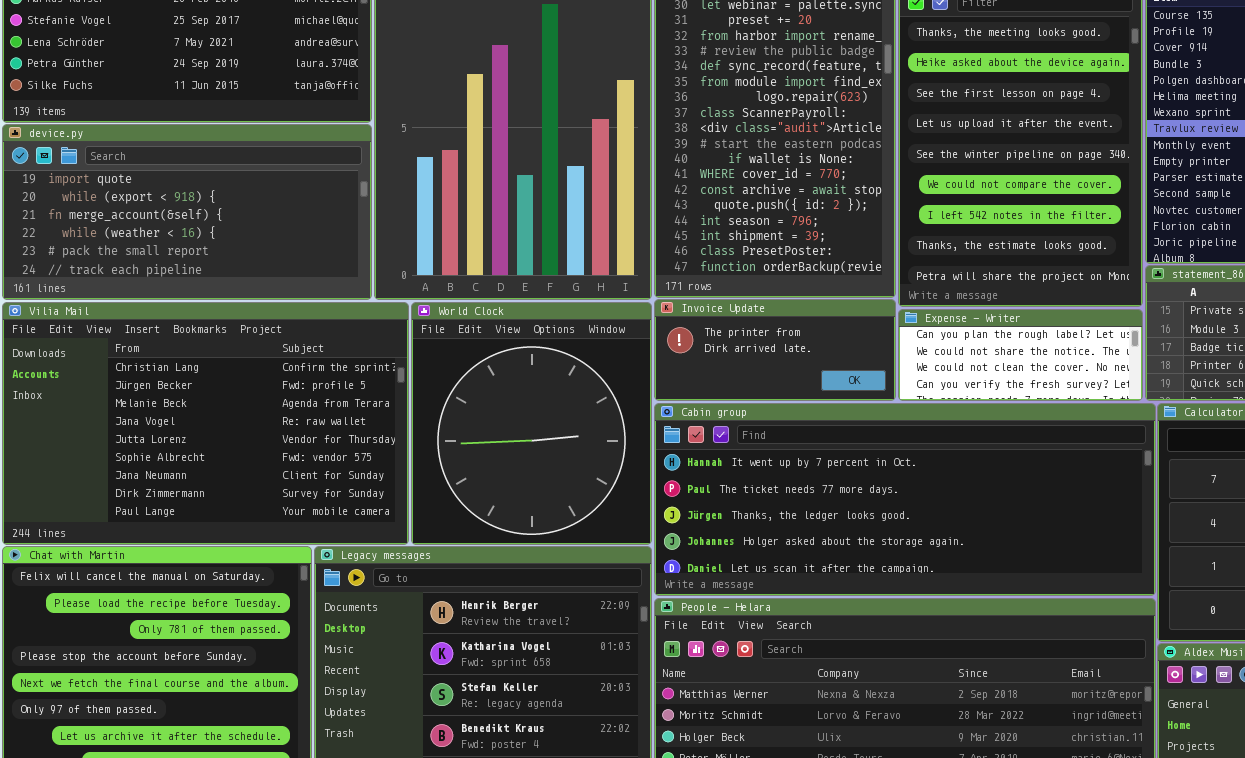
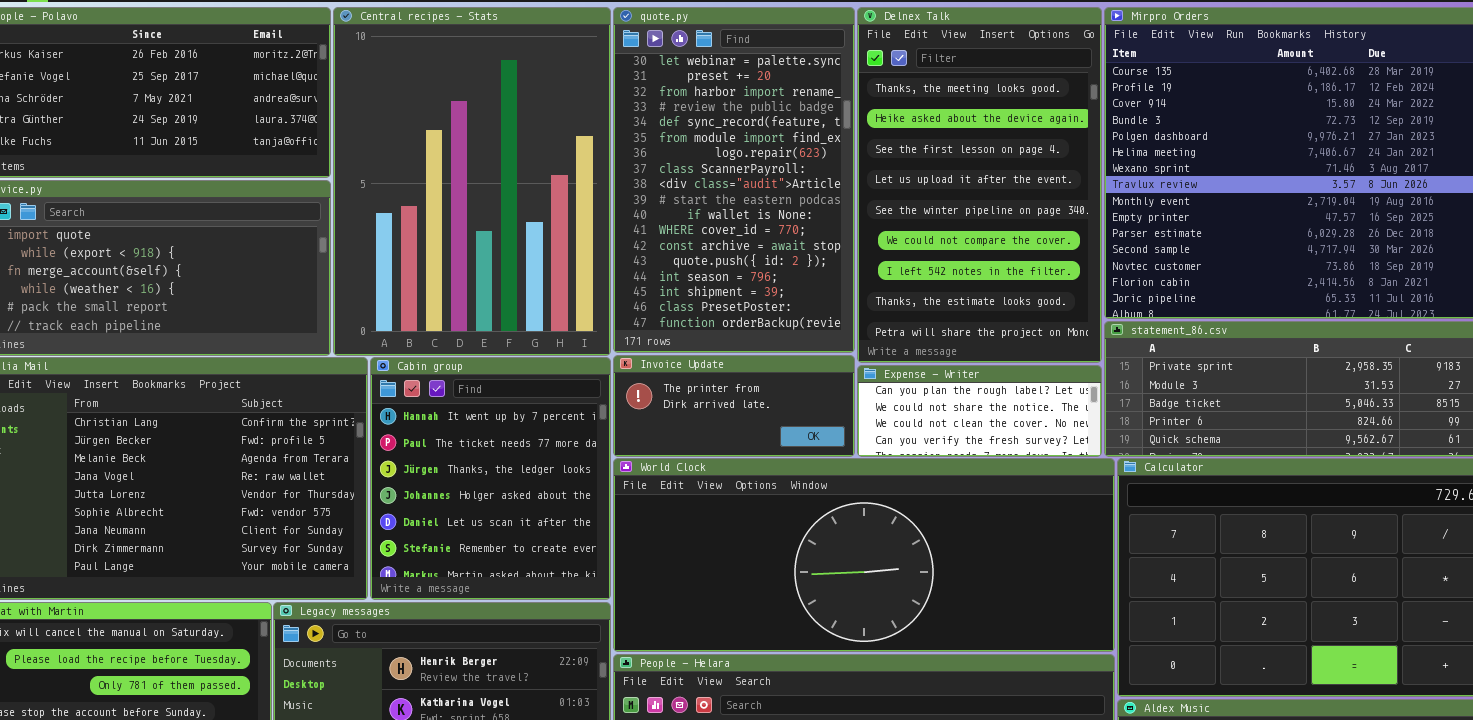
World Clock: [411,302,652,545] -> [613,458,1115,652], moved, resized
Cabin group: [654,403,1156,596] -> [370,357,611,600], moved, resized

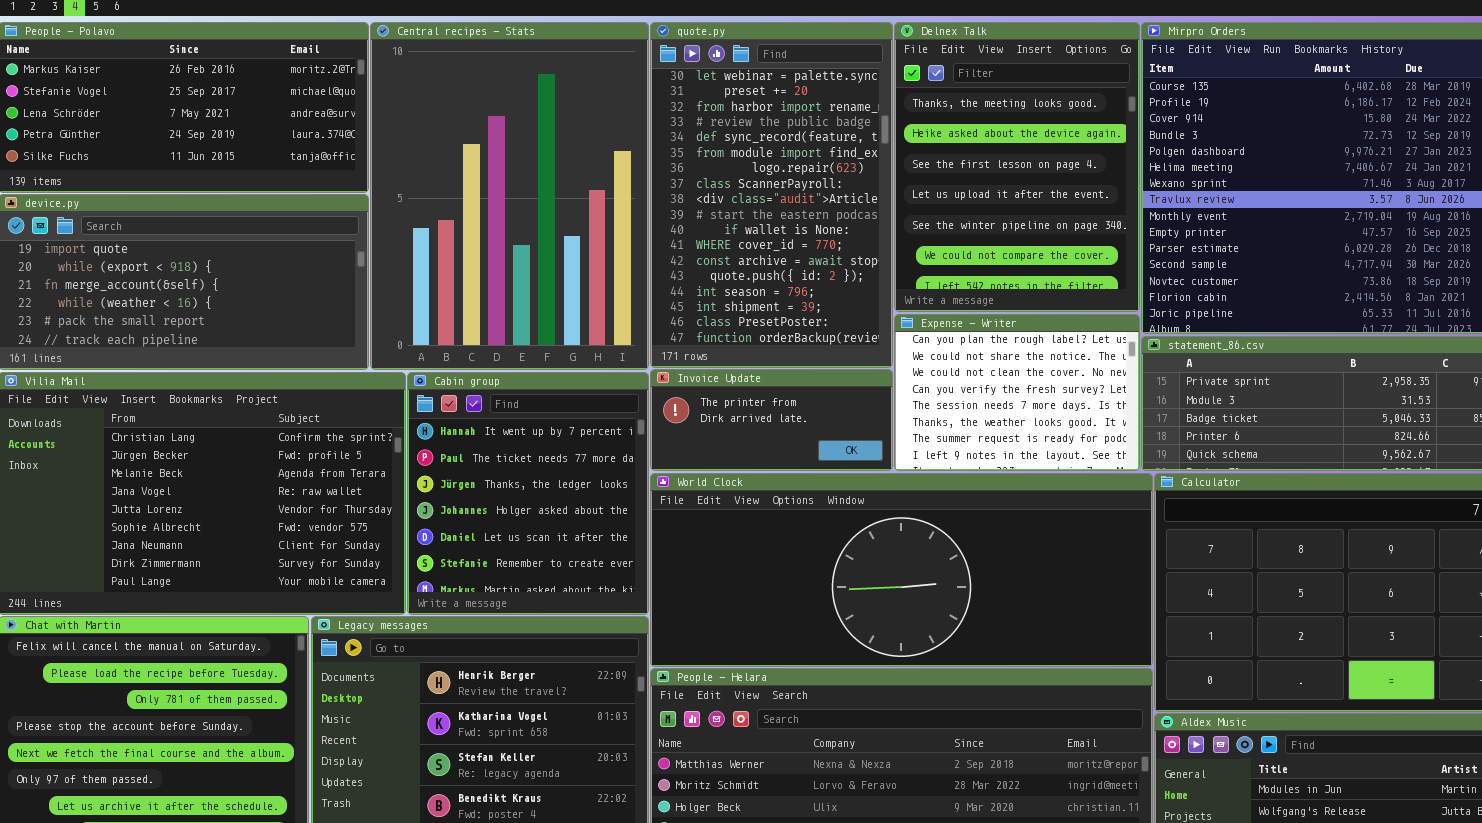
Delnex Talk: [857,7,1102,363] -> [894,22,1140,312], resized
Expense - Writer: [857,365,1102,457] -> [894,314,1140,471], resized

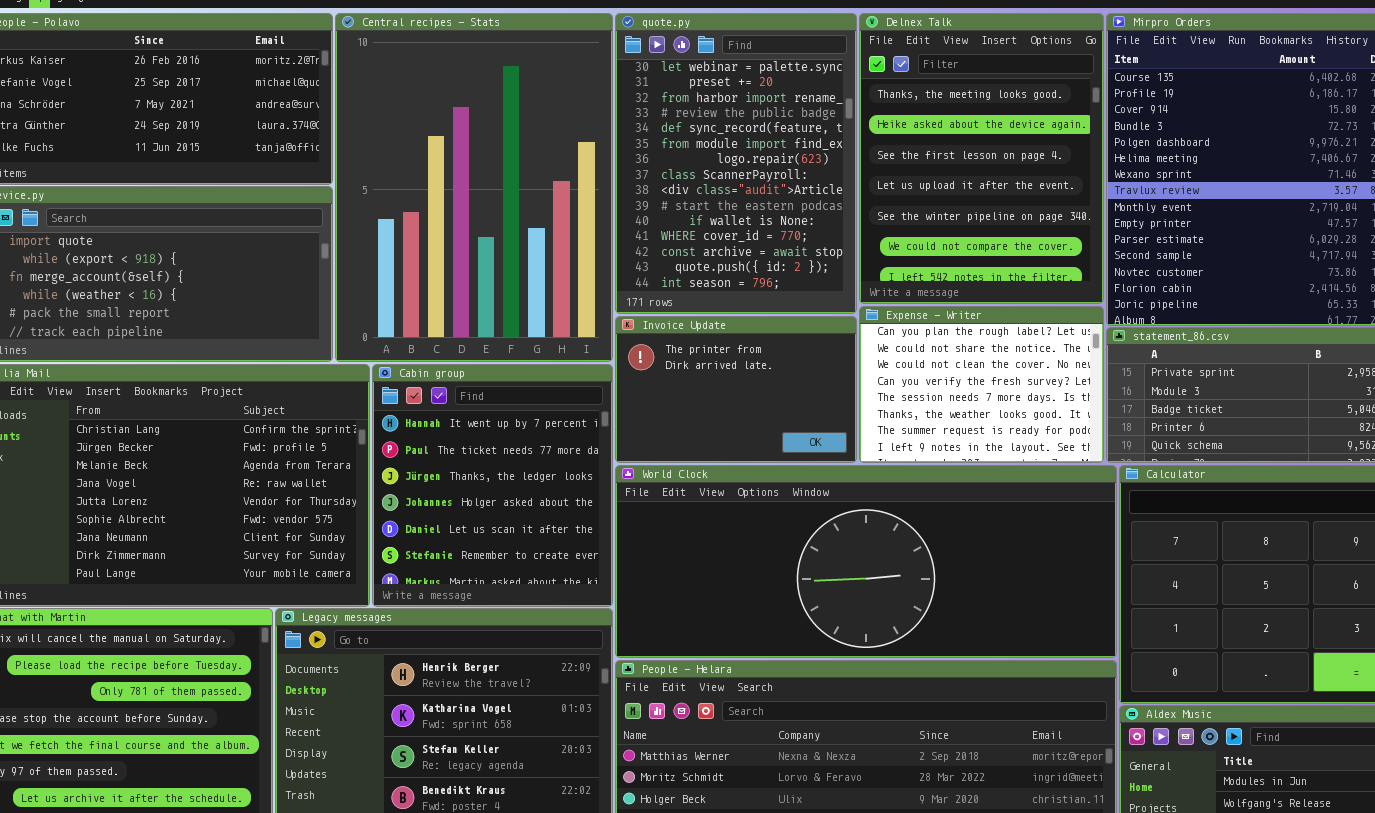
quote.py: [650,22,893,368] -> [615,13,857,314], resized
Invoice Update: [650,369,893,471] -> [615,316,857,463], resized

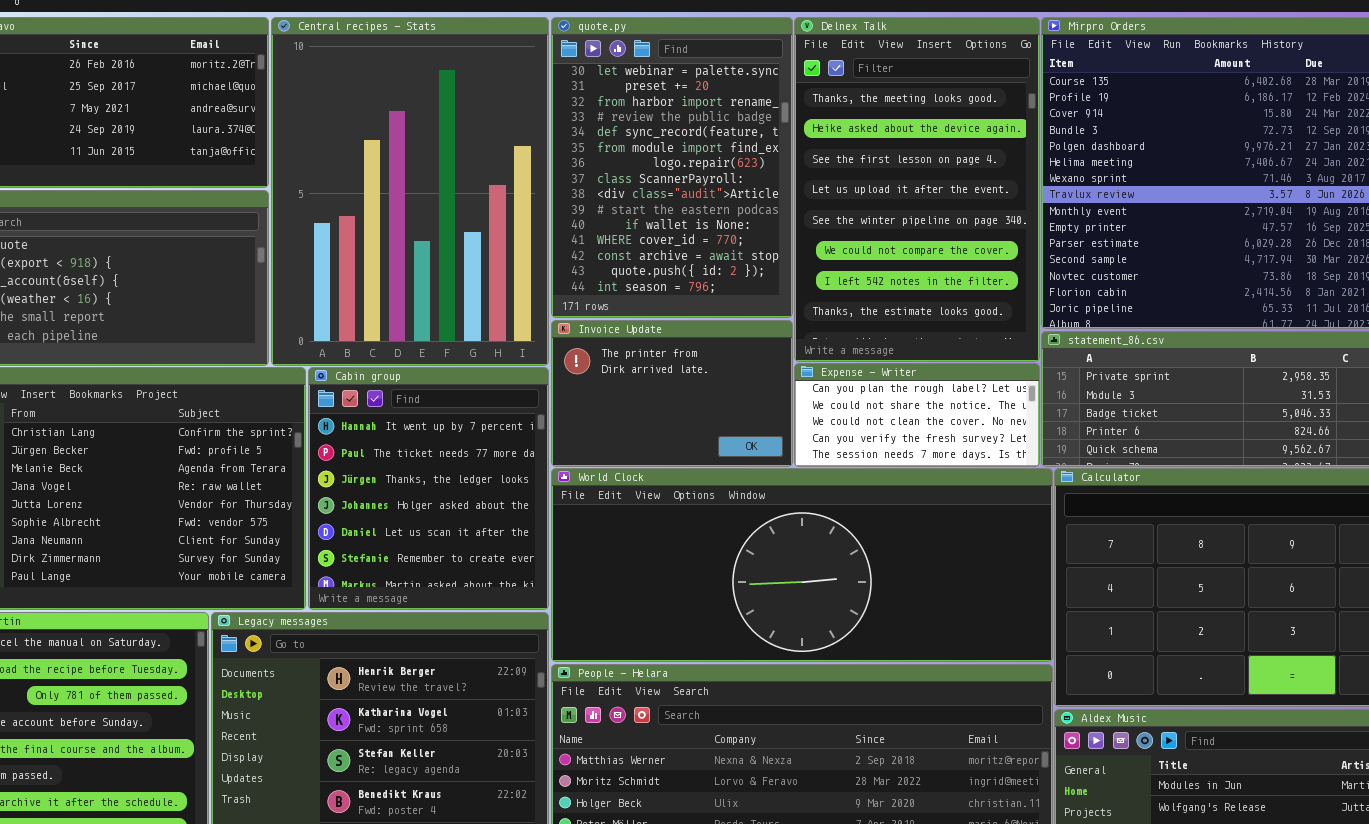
Delnex Talk: [859,13,1104,304] -> [794,17,1040,362], resized
Expense - Writer: [859,306,1104,463] -> [794,363,1040,467], resized

